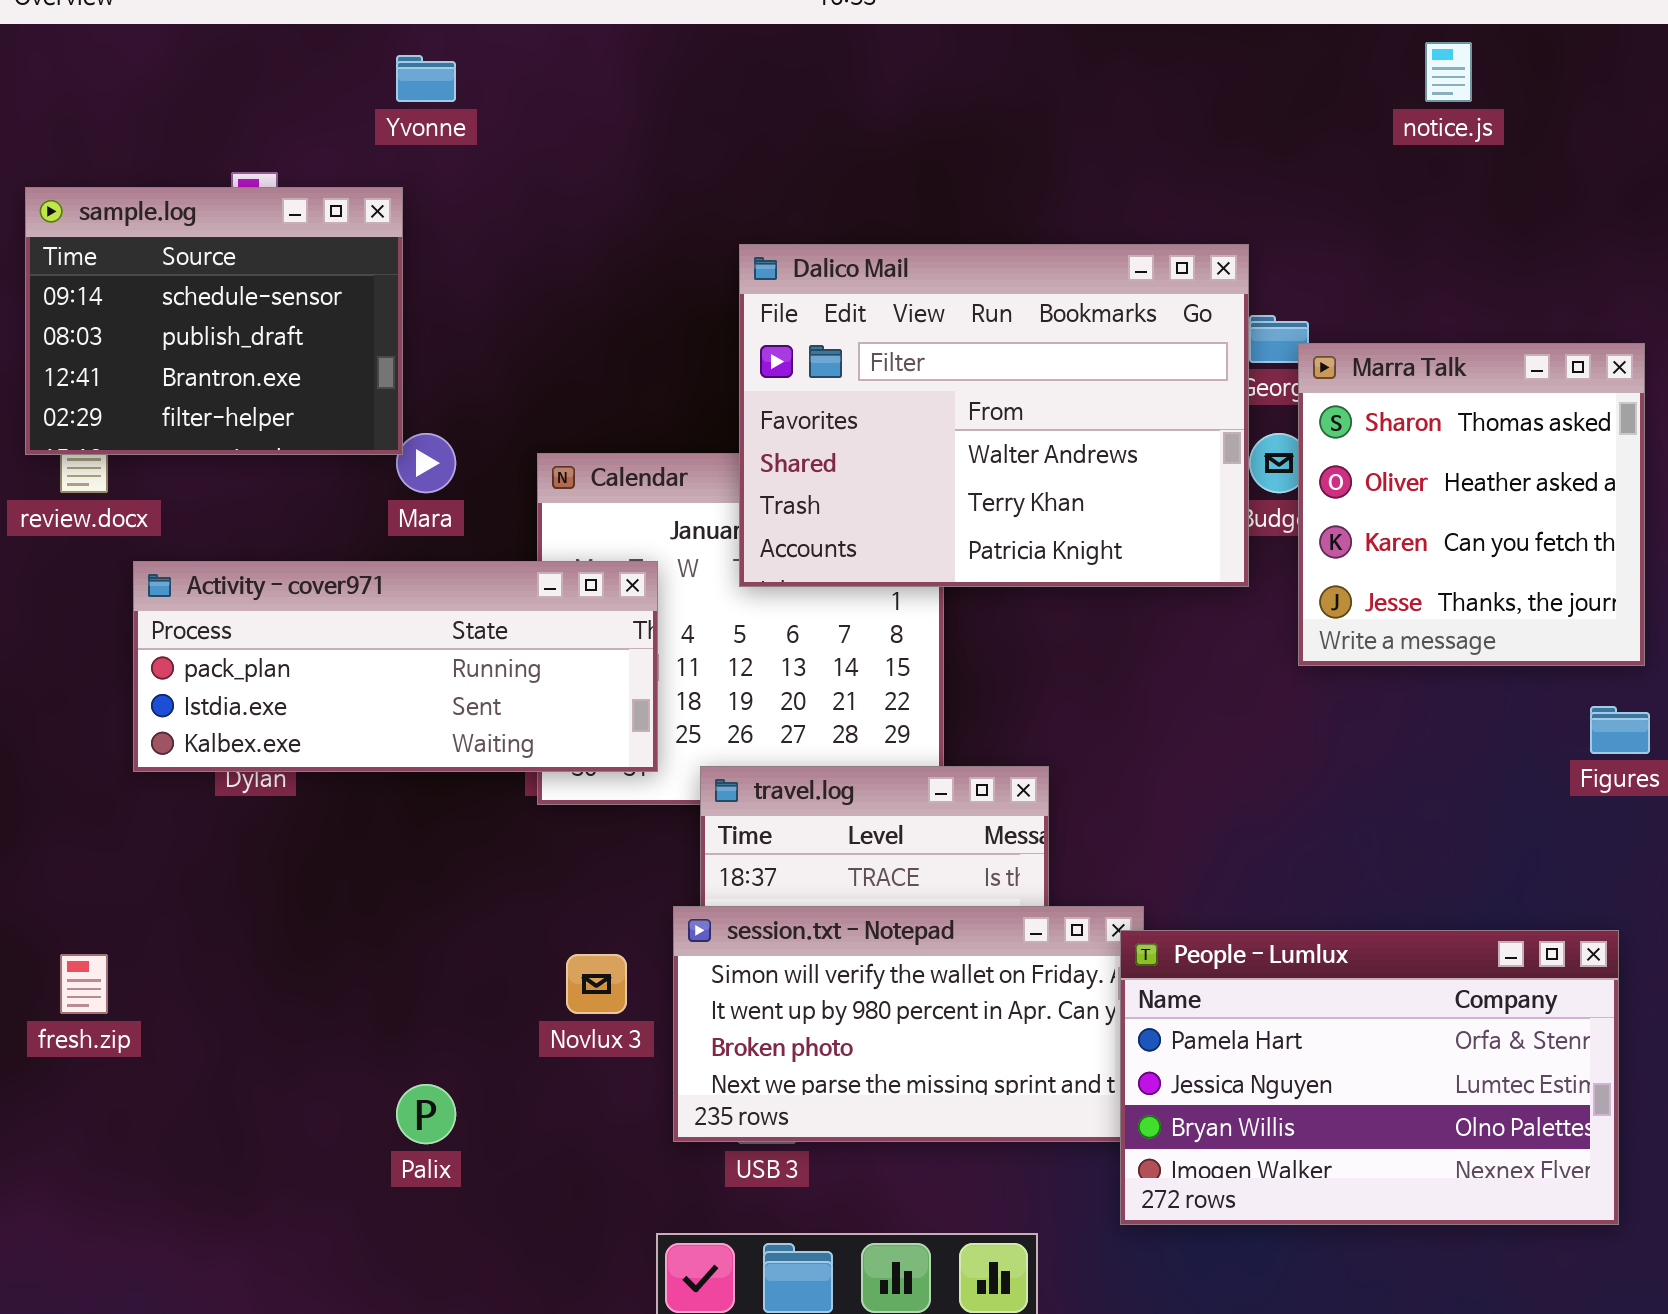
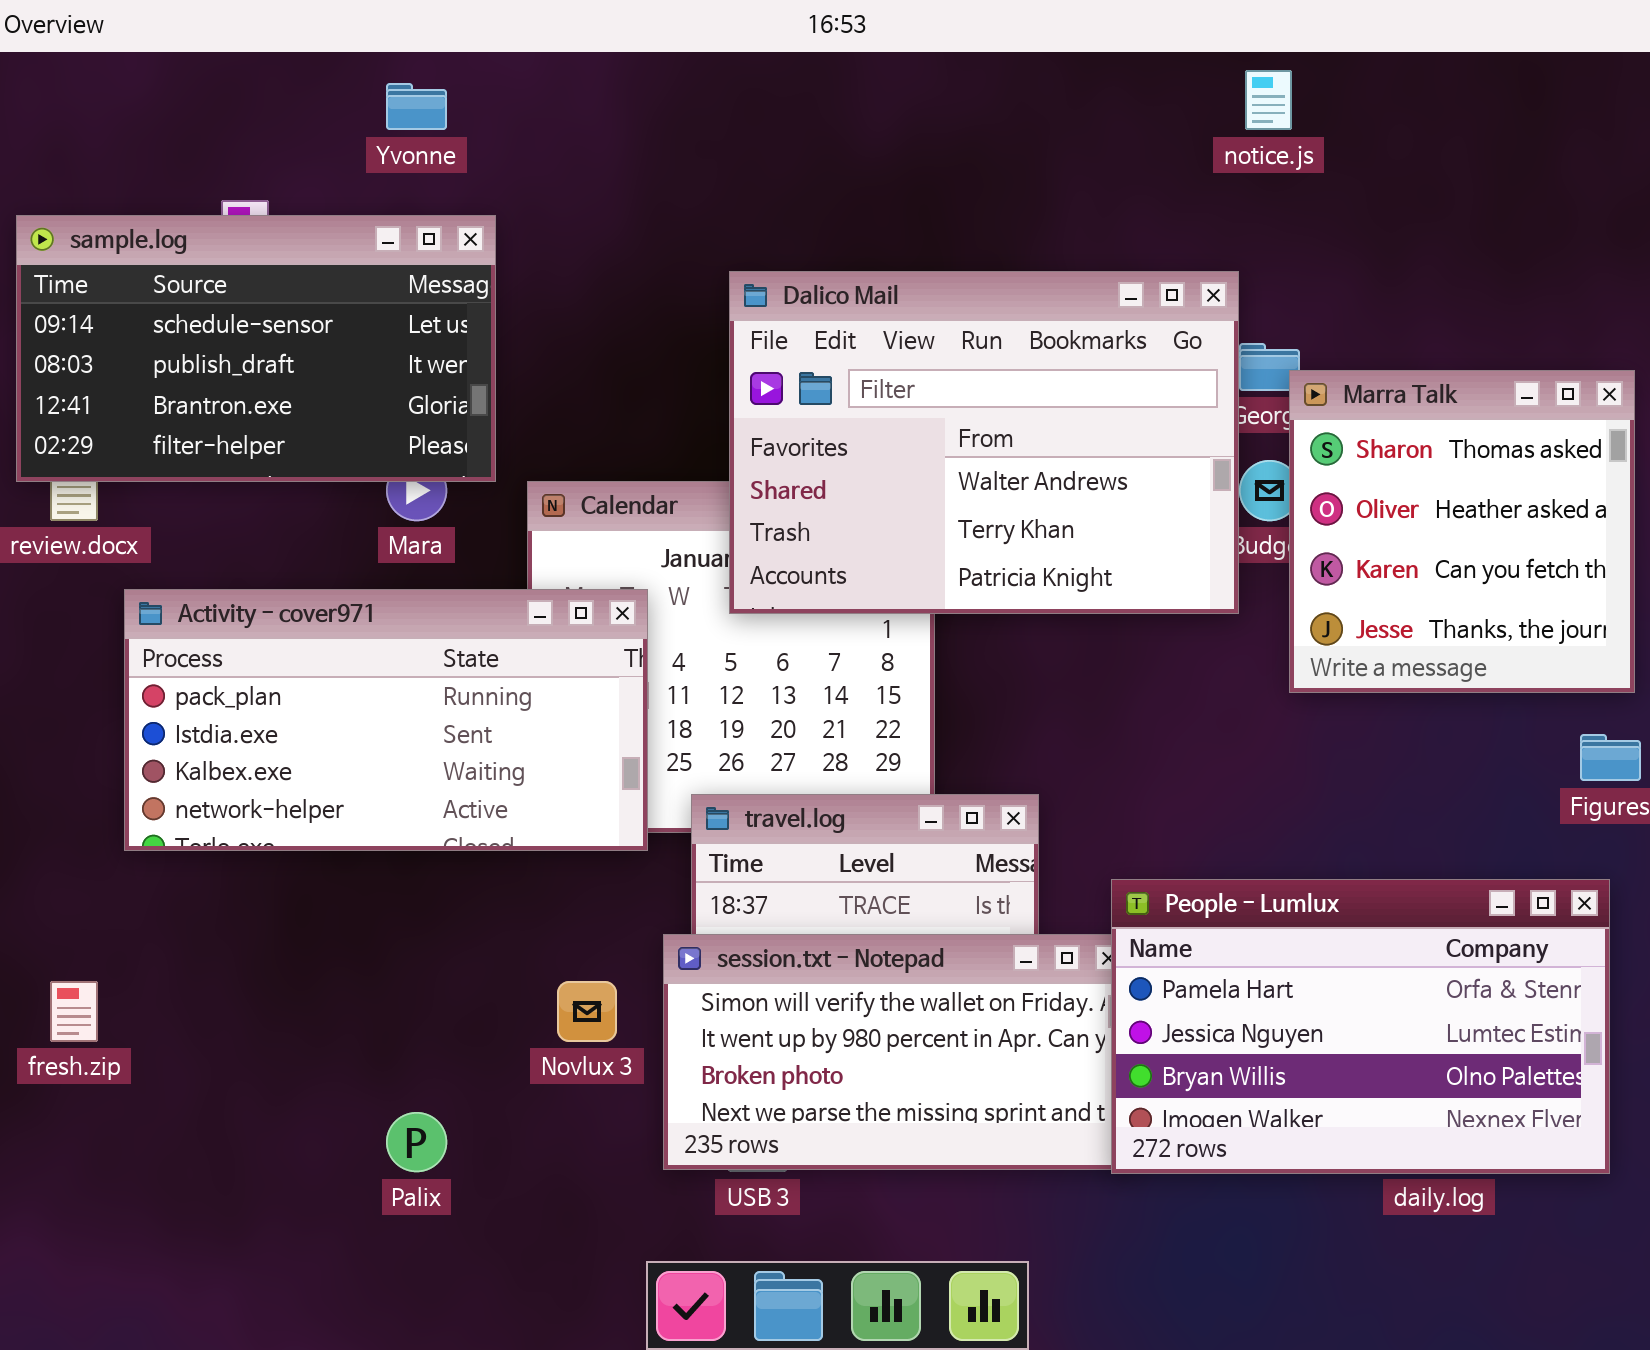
notice.js: [1425,42,1472,102] -> [1245,70,1292,130], moved
sample.log: [25,187,403,455] -> [16,215,496,482], resized
Activity - cover971: [133,561,658,772] -> [124,589,648,851], resized
People - Lumlux: [1120,930,1619,1225] -> [1111,879,1610,1174], moved

